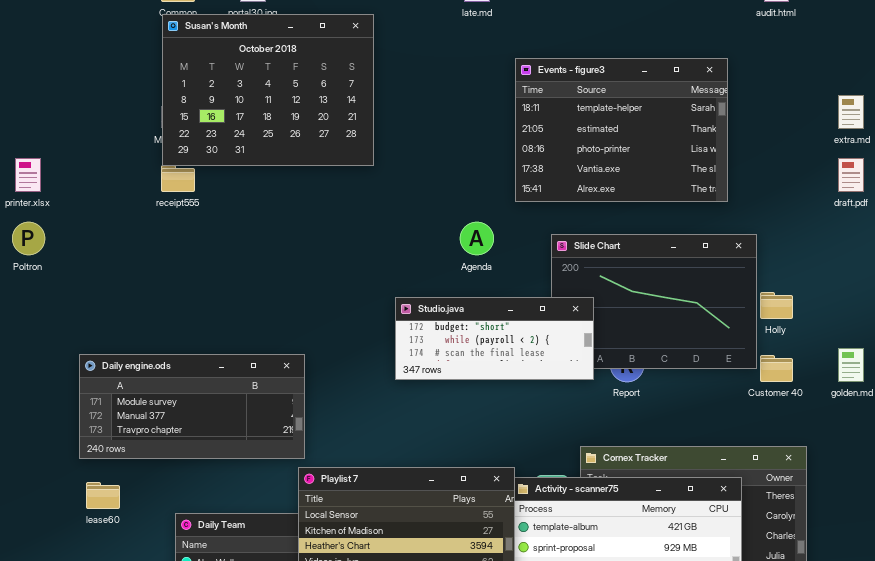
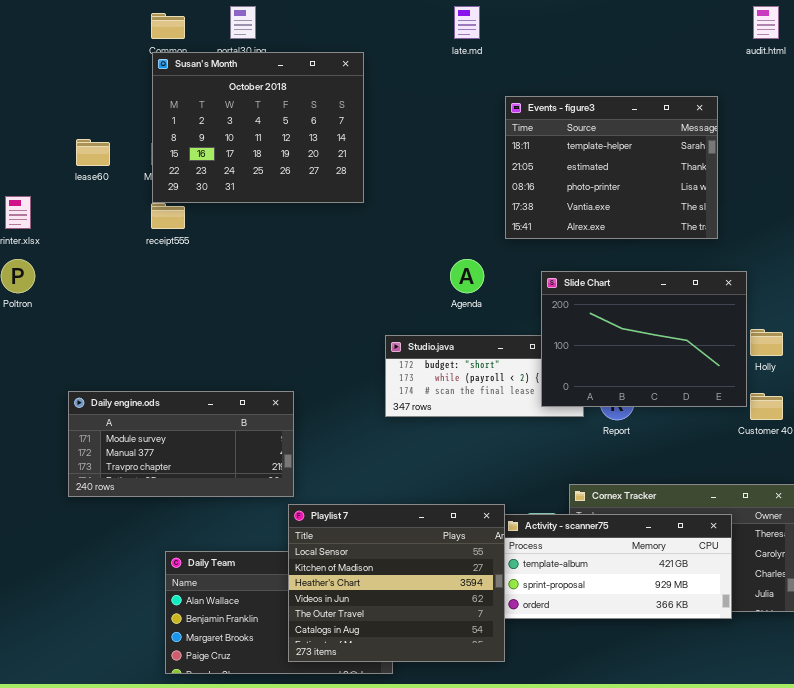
Slide Chart: [551,234,757,369] -> [541,271,747,407], raised
lease60: [86,482,120,509] -> [76,139,110,166], moved

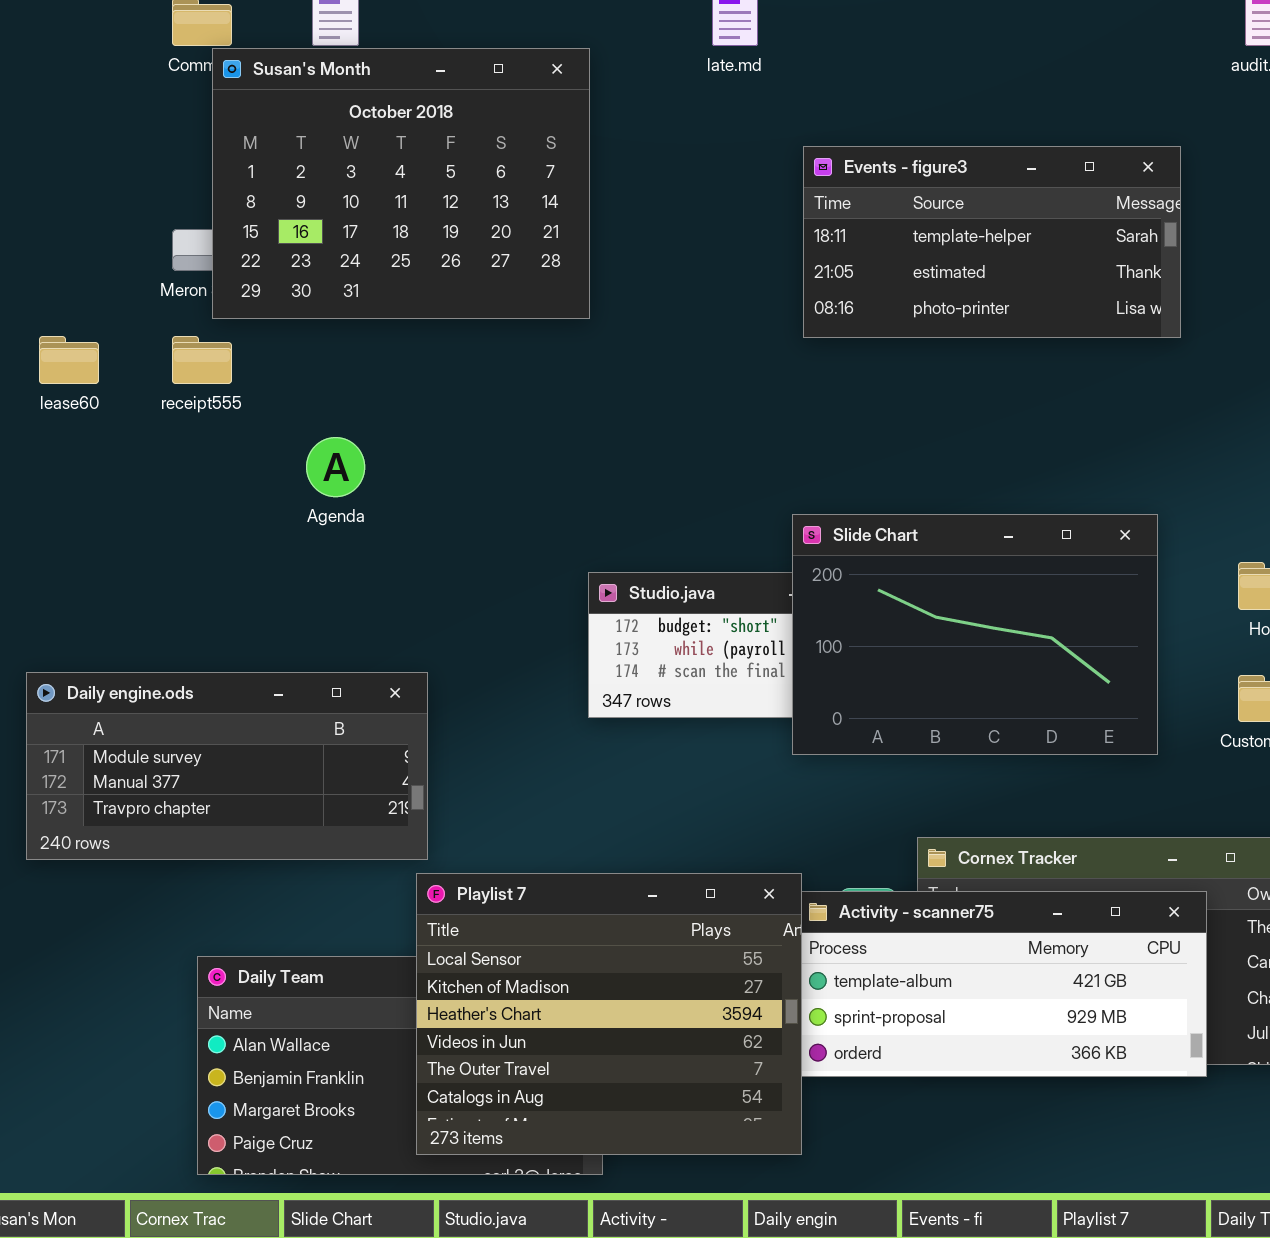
Susan's Month: [152,52,364,203] -> [212,48,590,319], moved
Events - figure3: [505,96,718,239] -> [803,146,1181,338], resized
lease60: [76,139,110,166] -> [39,336,99,384], moved
Agenda: [450,259,484,293] -> [306,437,365,497], moved
Slide Chart: [541,271,747,407] -> [792,514,1158,755], moved

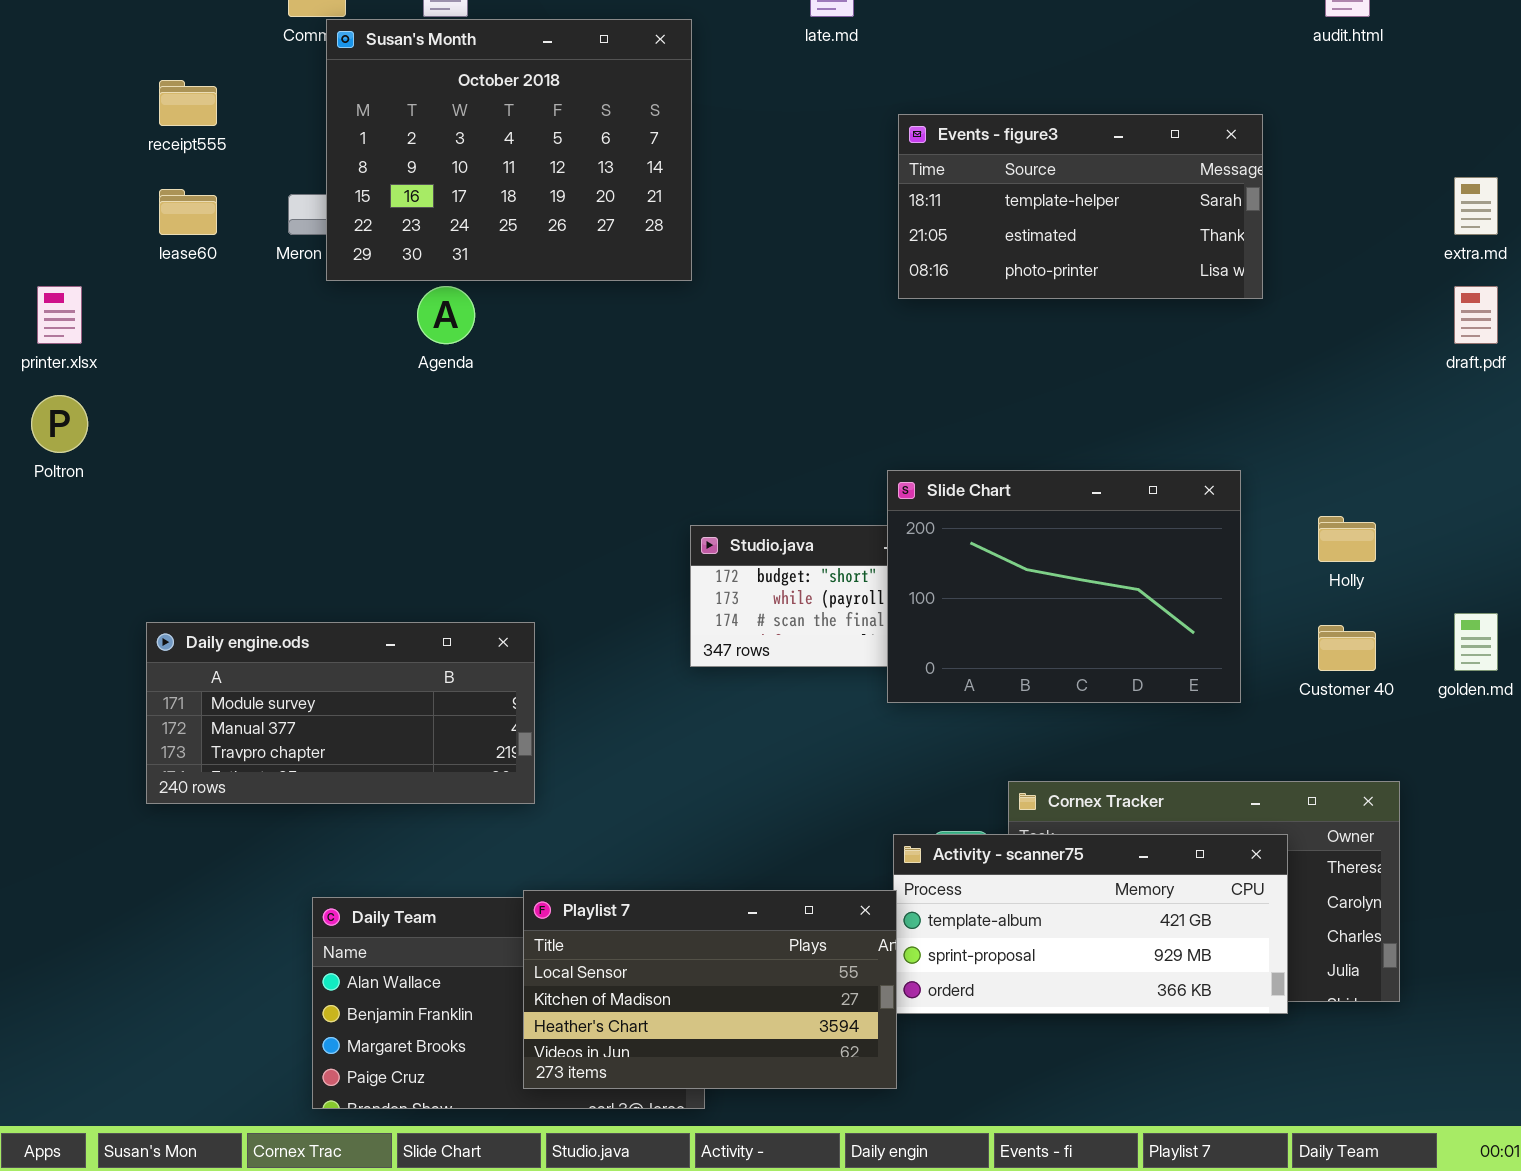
lease60: [39,336,99,384] -> [159,189,217,235], moved
receipt555: [172,336,232,384] -> [159,80,217,126], moved
Agenda: [306,437,365,497] -> [417,286,475,344], moved
Playlist 7: [416,873,802,1155] -> [523,890,897,1089], resized

